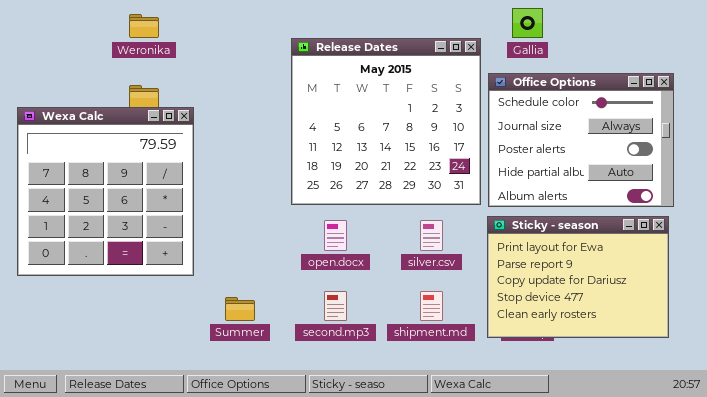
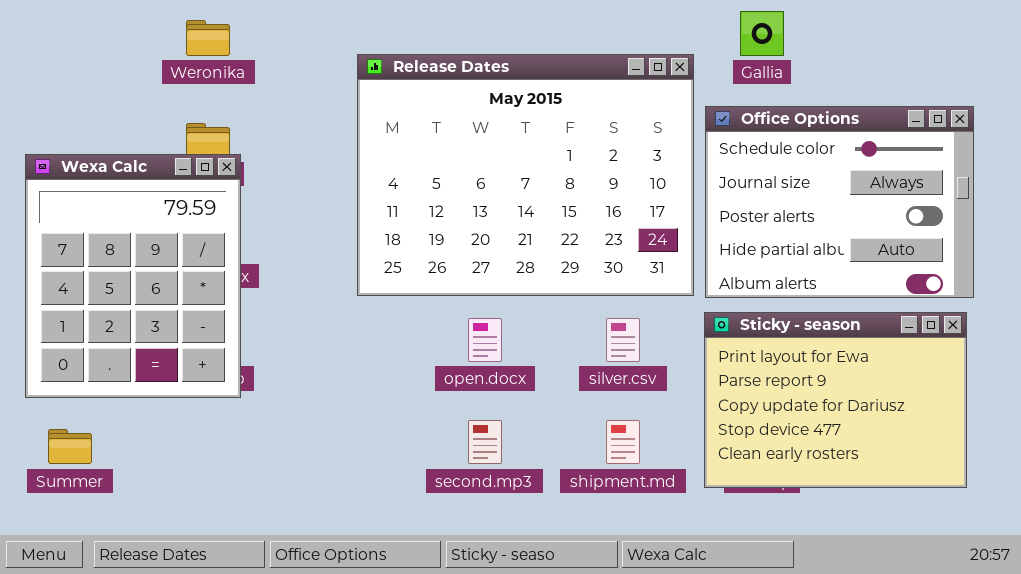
Release Dates: [291,38,481,205] -> [357,54,694,296], resized
Wexa Calc: [17,107,194,276] -> [25,154,241,398], resized
Summer: [225,297,255,321] -> [48,429,92,464], moved

